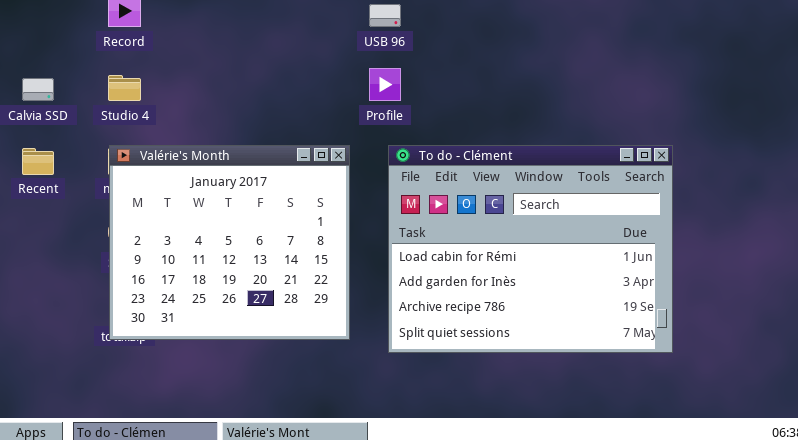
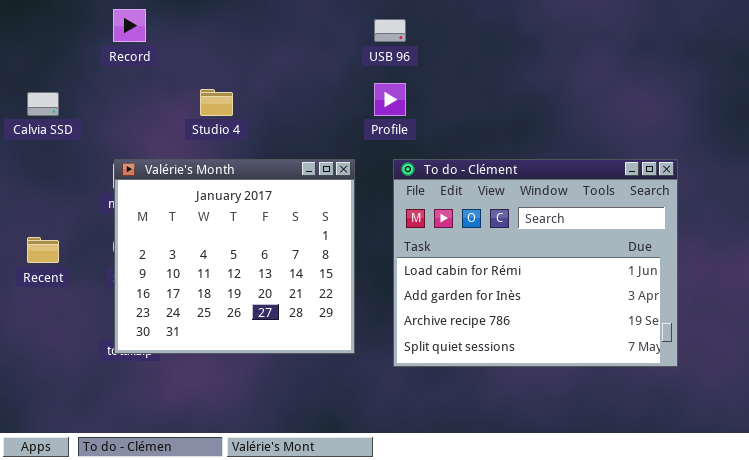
Studio 4: [108,75,141,101] -> [200,89,233,116], moved
Recent: [22,148,54,175] -> [27,237,59,263], moved

